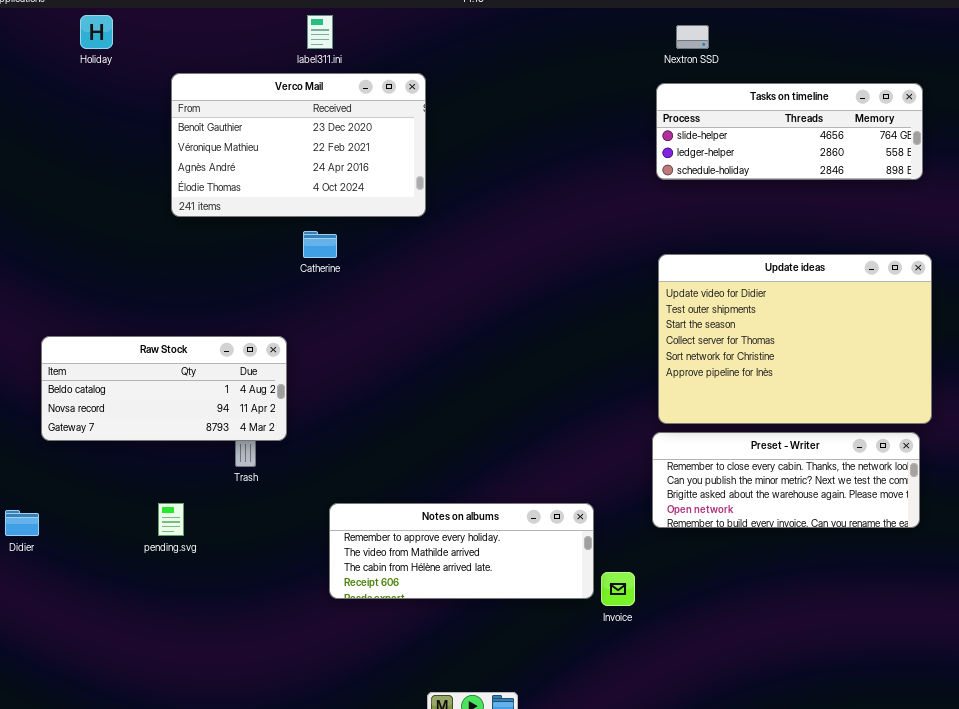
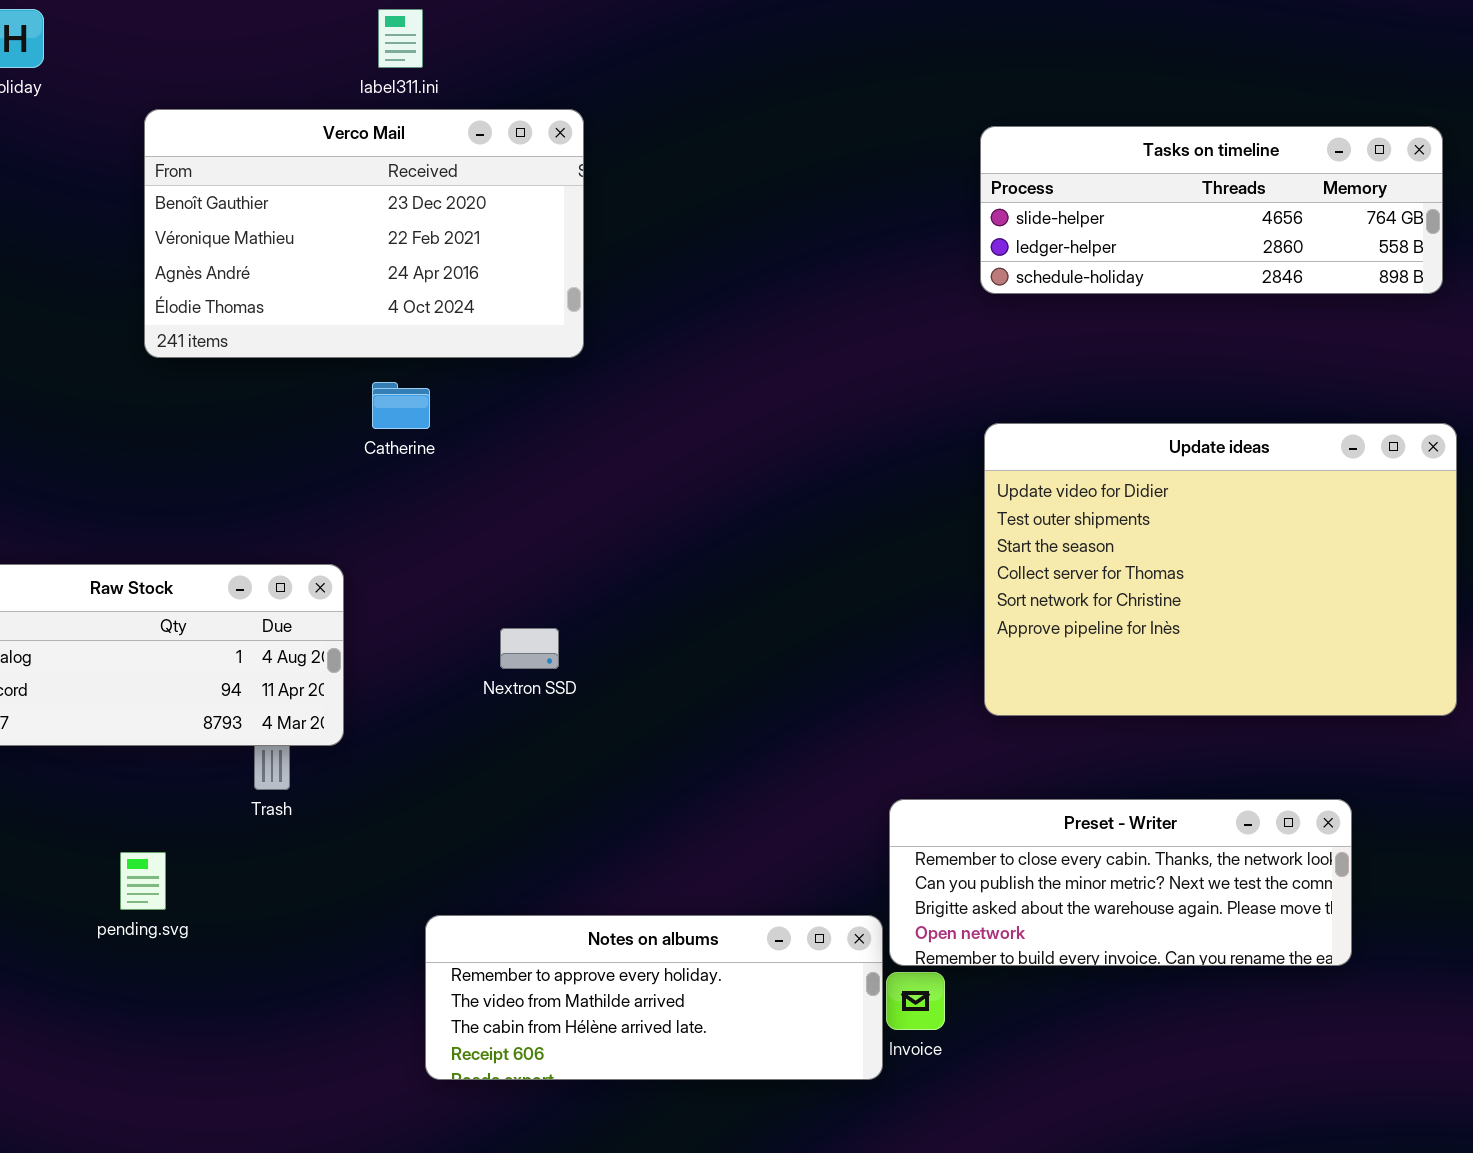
Nextron SSD: [676,25,709,49] -> [500,628,559,669], moved
Preset - Writer: [652,432,920,528] -> [889,799,1352,966], moved
Notes on albums: [329,503,594,599] -> [425,915,883,1080], moved

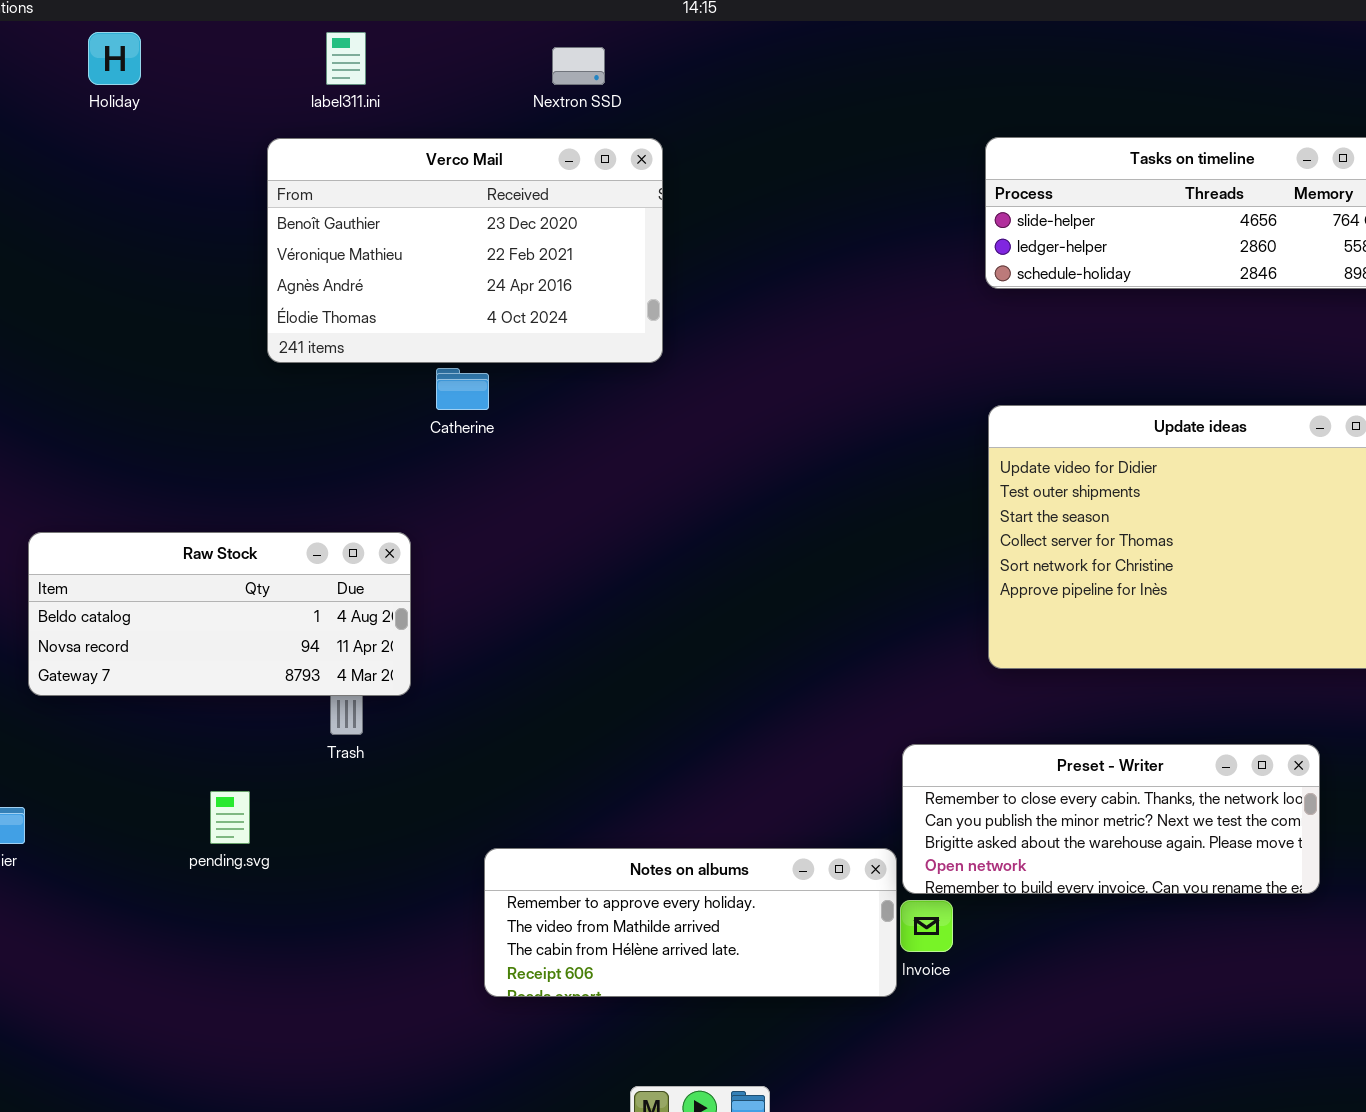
label311.ini: [378,9,423,68] -> [326,32,366,85], moved
Verco Mail: [144,109,584,358] -> [267,138,663,363], moved
Nextron SSD: [500,628,559,669] -> [552,47,605,85], moved

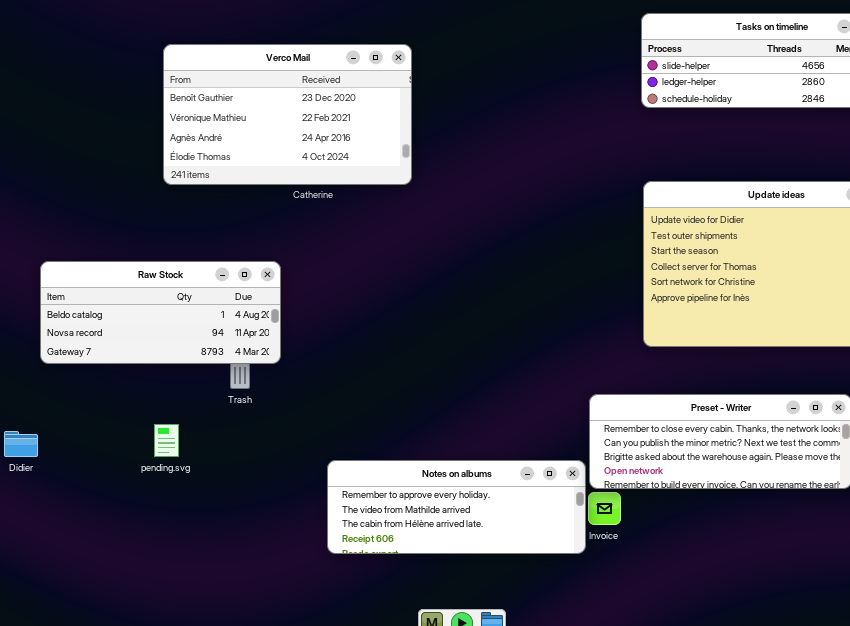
Verco Mail: [267,138,663,363] -> [163,44,412,185], moved

